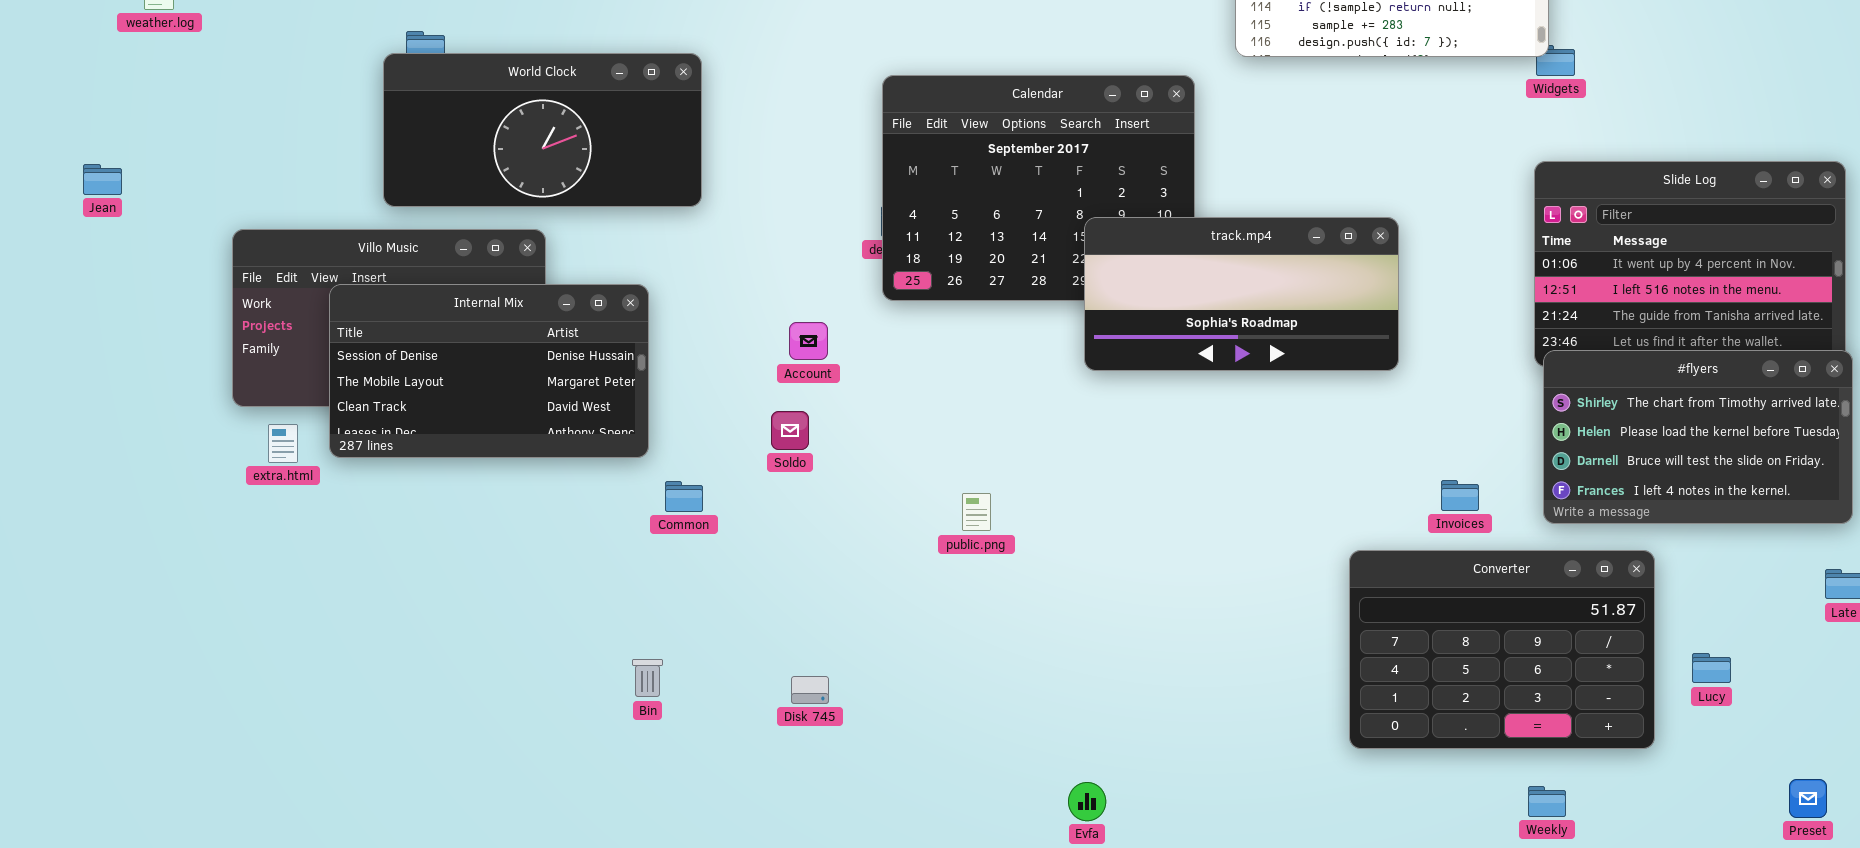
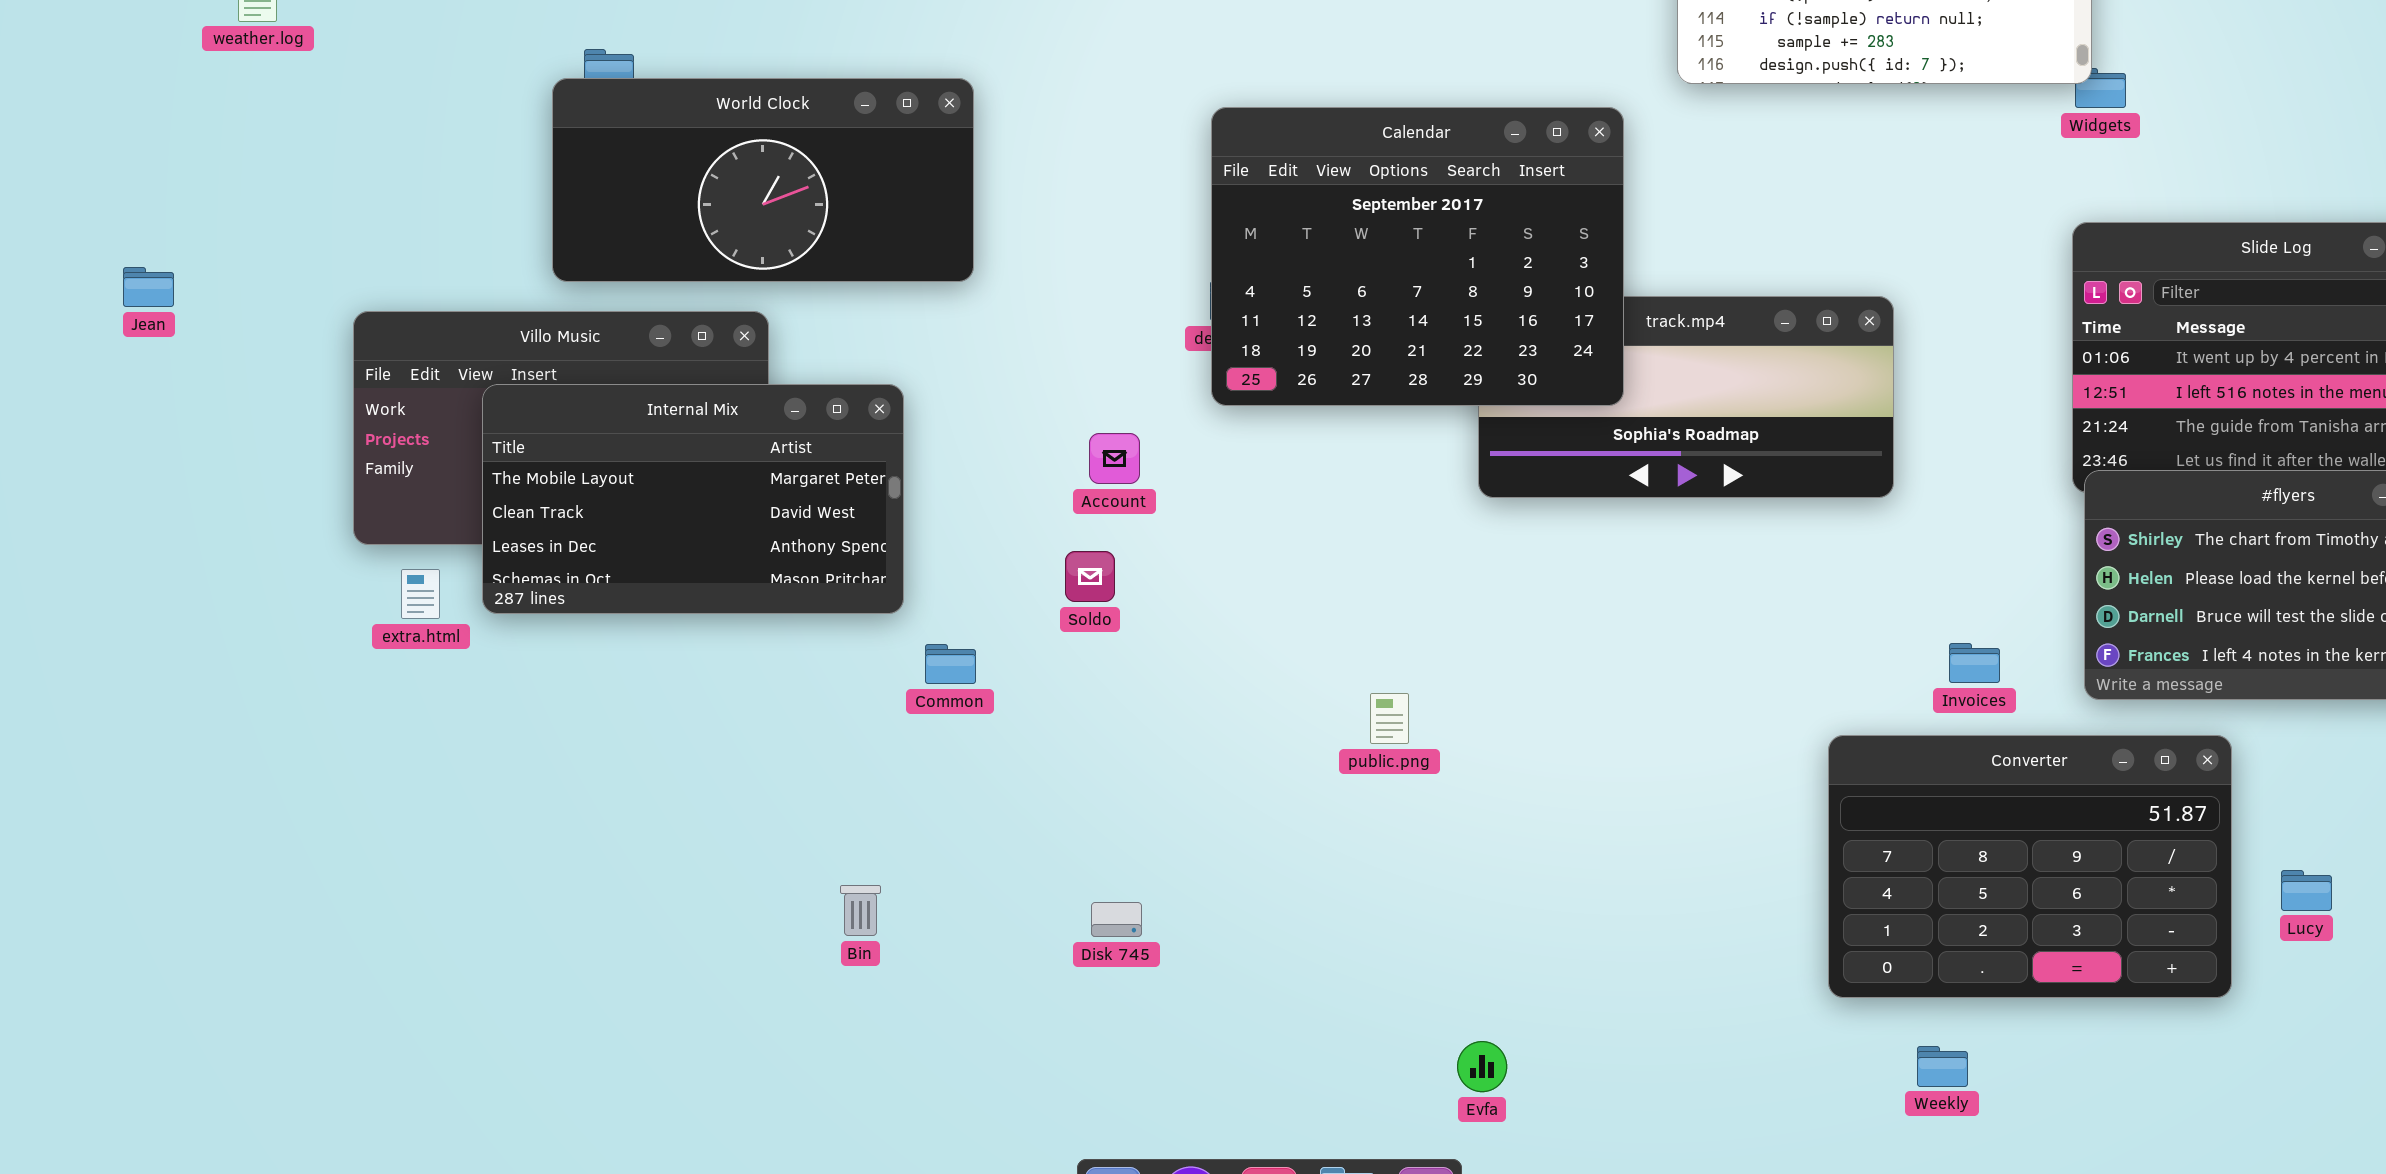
Calendar: [882,75,1195,301] -> [1211,107,1624,406], raised
Jean: [83,164,122,195] -> [123,267,174,307], moved
Internal Mix: [329,284,649,458] -> [482,384,904,614], scrolled down 1 row
public.png: [962,493,991,531] -> [1370,693,1409,744], moved
Bin: [632,659,663,697] -> [840,885,881,936], moved
Weekly: [1528,786,1566,817] -> [1917,1046,1968,1087], moved

